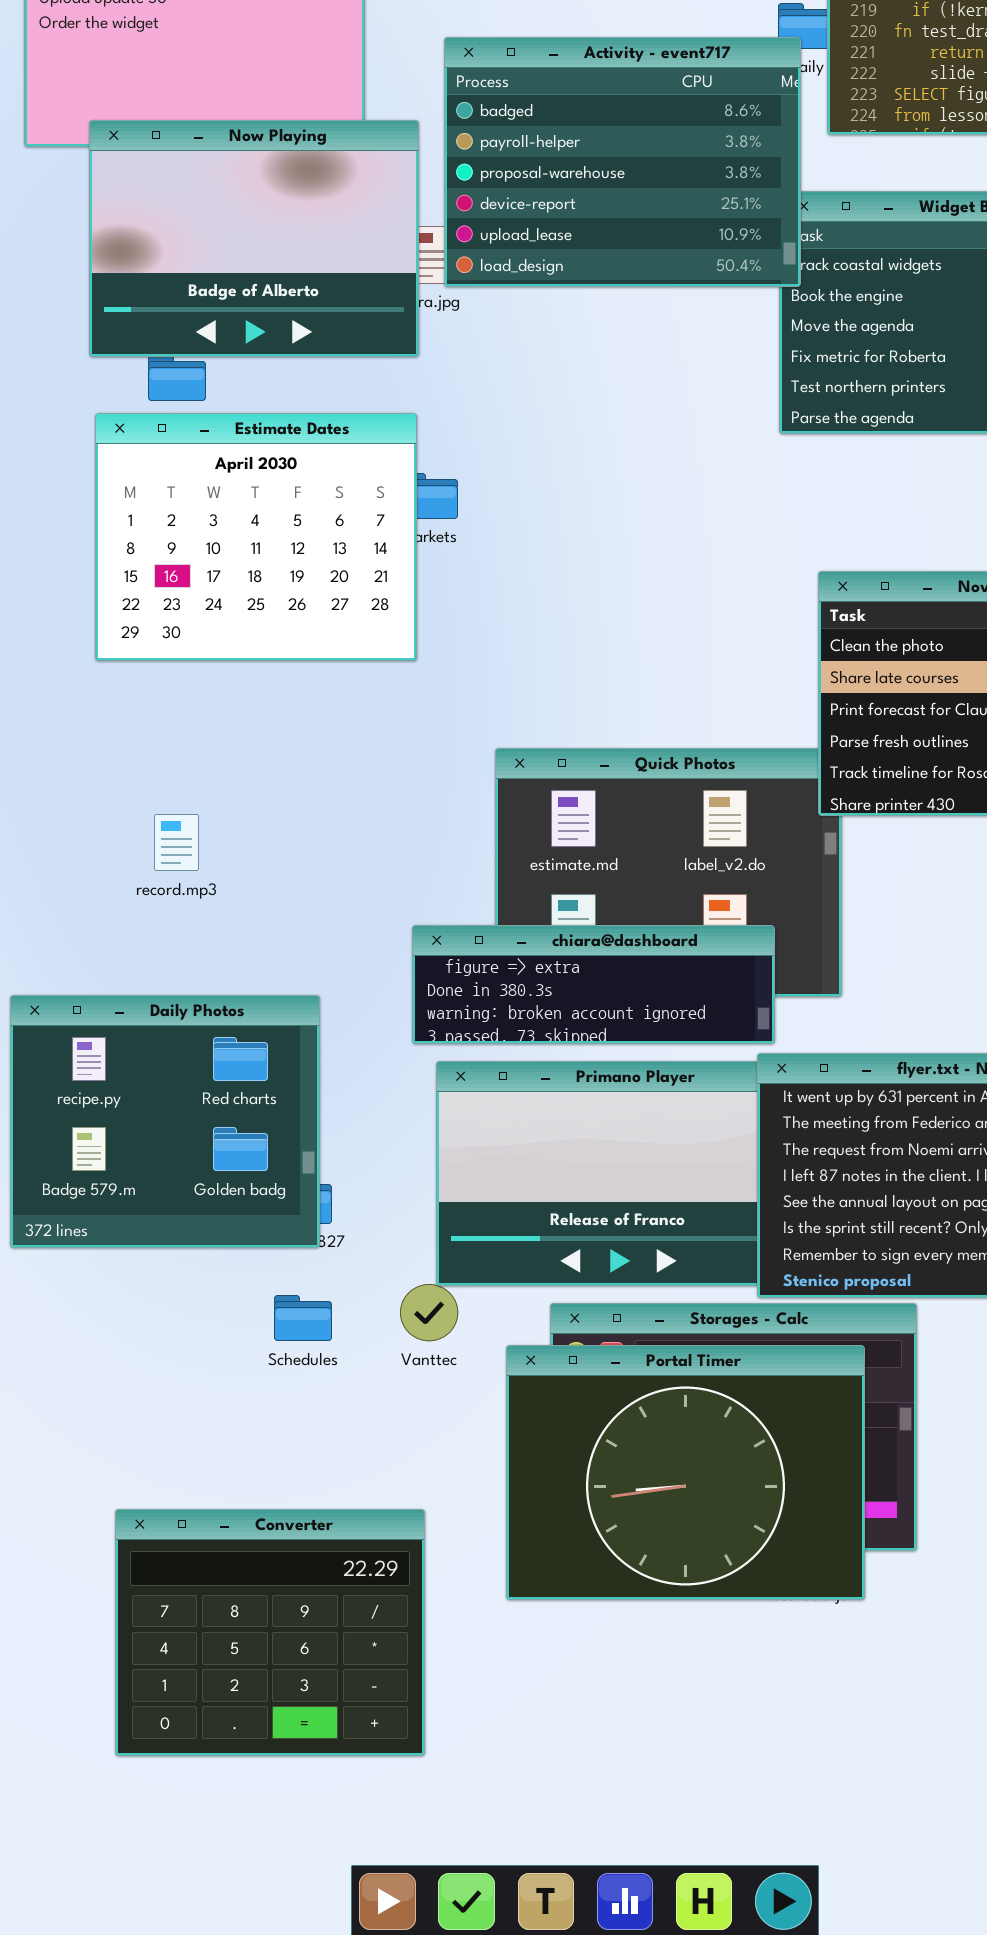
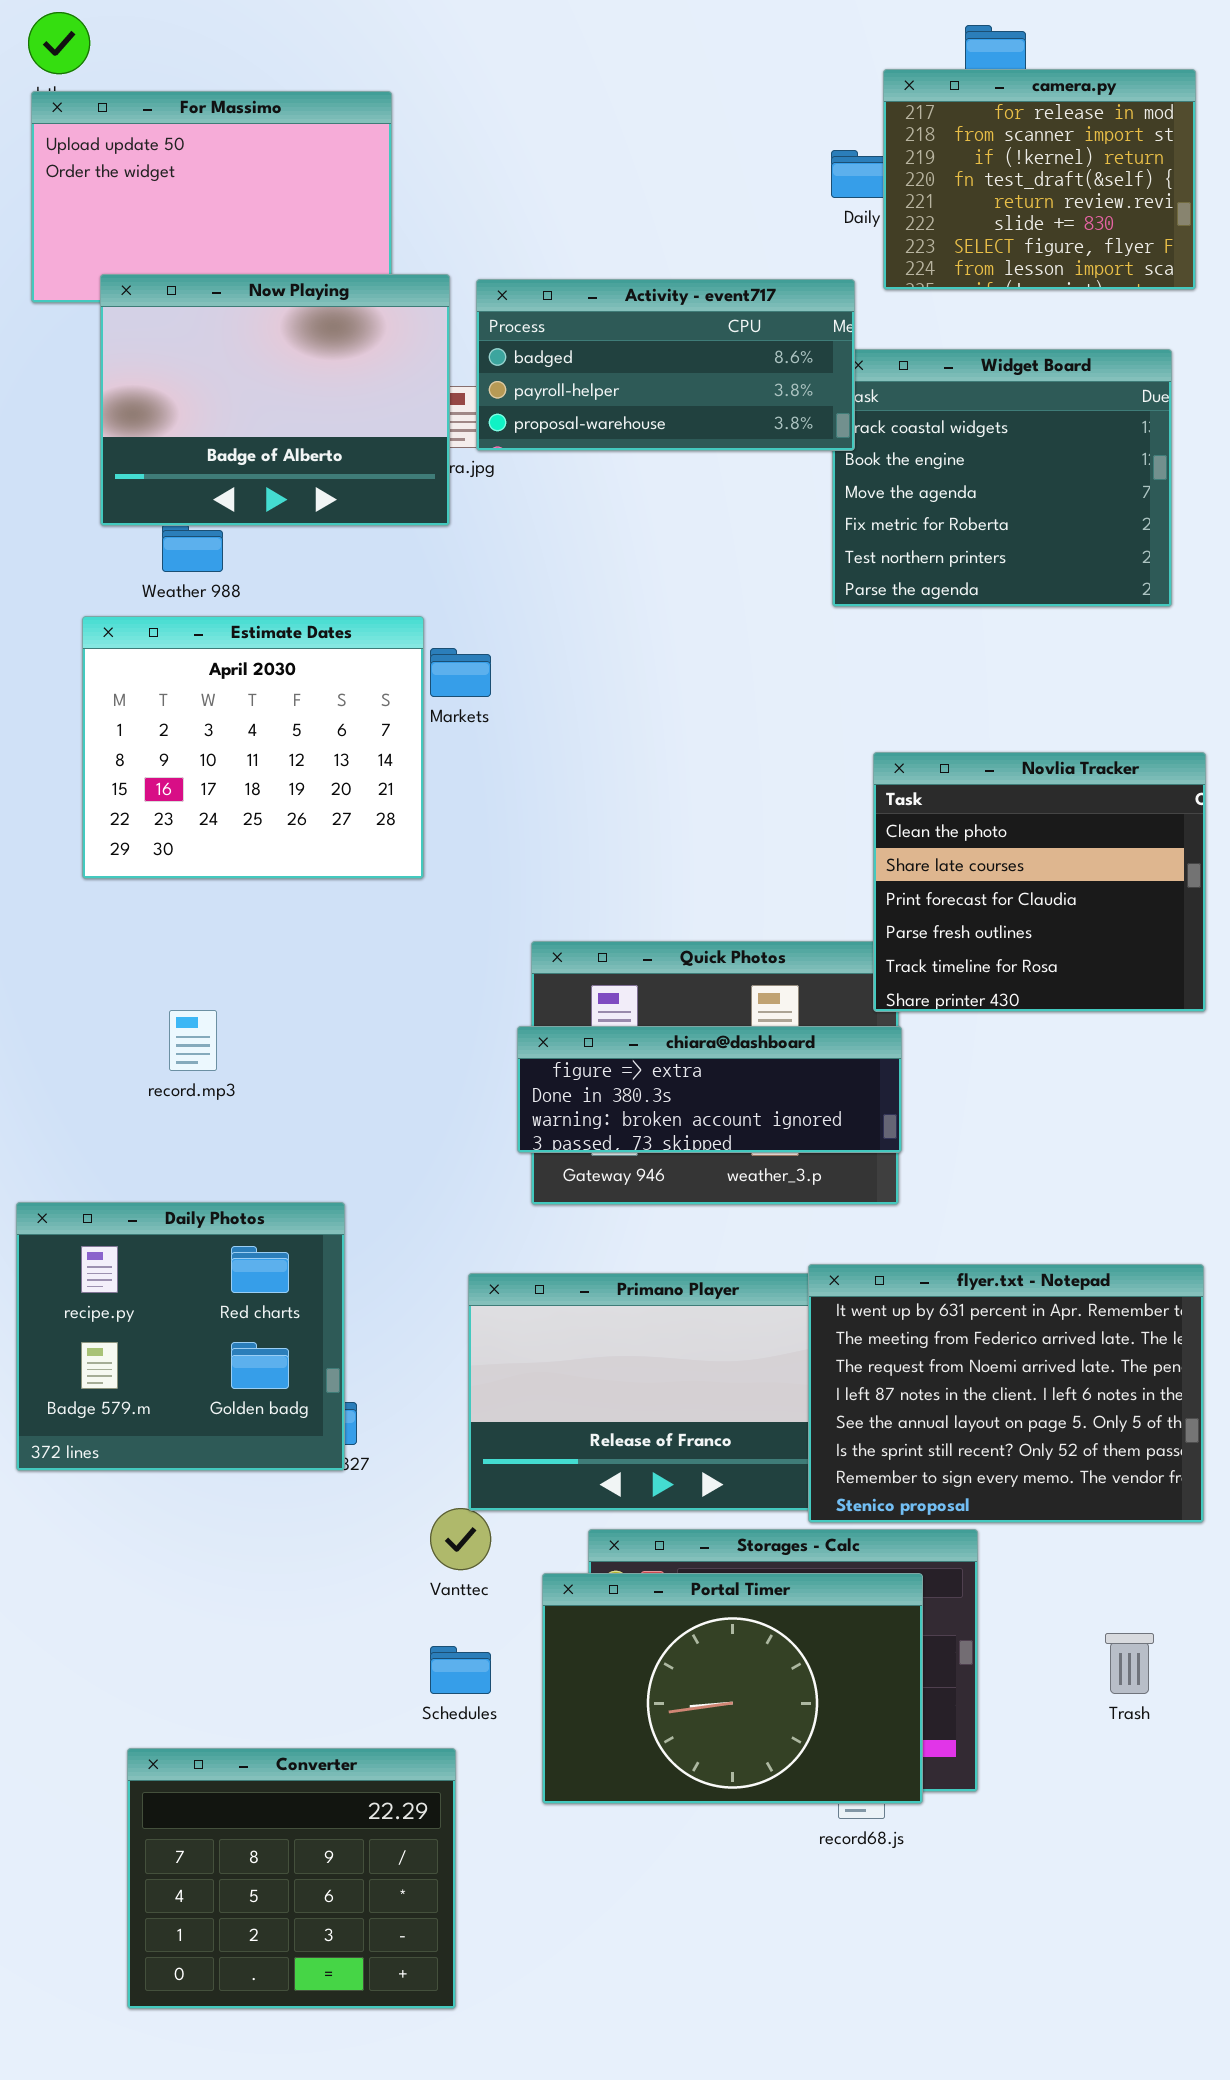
Activity - event717: [444,37,801,287] -> [476,279,855,451], resized
Estimate Dates: [95,413,417,661] -> [82,616,424,879], moved
chiara@dashboard: [412,925,775,1044] -> [517,1026,902,1153], moved
Schedules: [274,1295,332,1341] -> [430,1646,491,1694], moved
Portal Timer: [506,1345,865,1600] -> [542,1573,923,1804], resized

